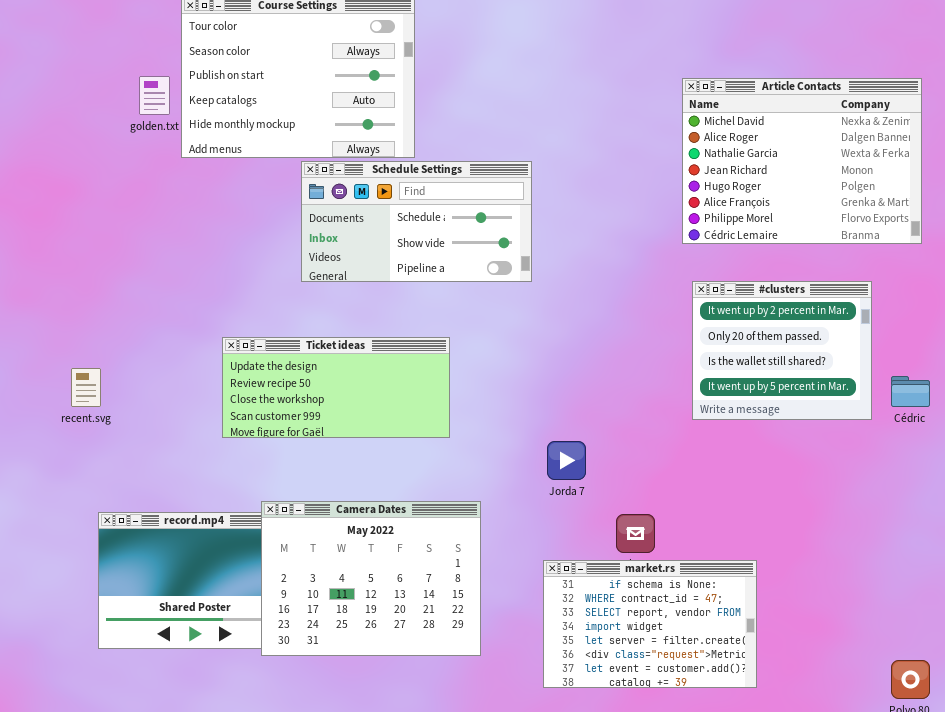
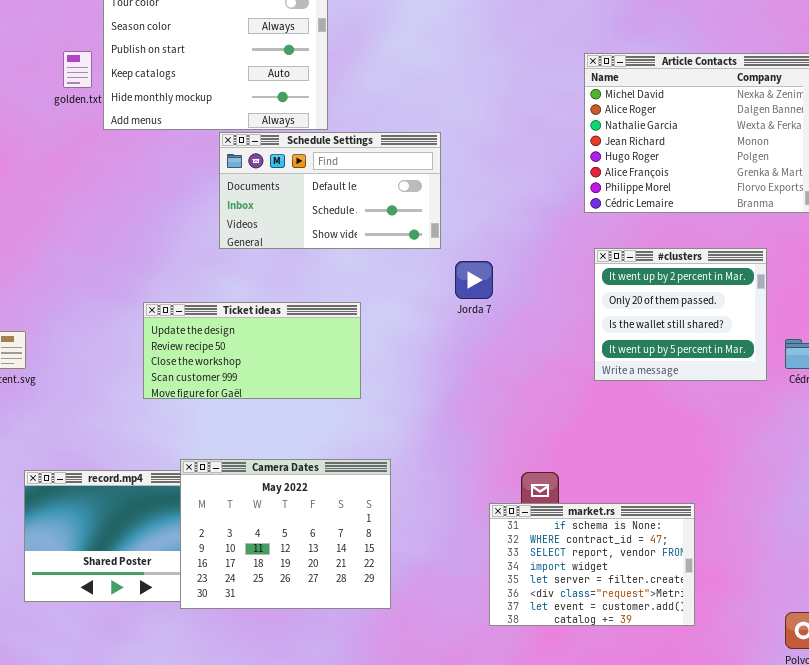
Schedule Settings: [301,161,532,282] -> [219,132,441,249], scrolled up 1 row
Jorda 7: [547,441,586,480] -> [455,261,493,299], moved
market.rs: [543,560,757,688] -> [489,503,695,626], moved

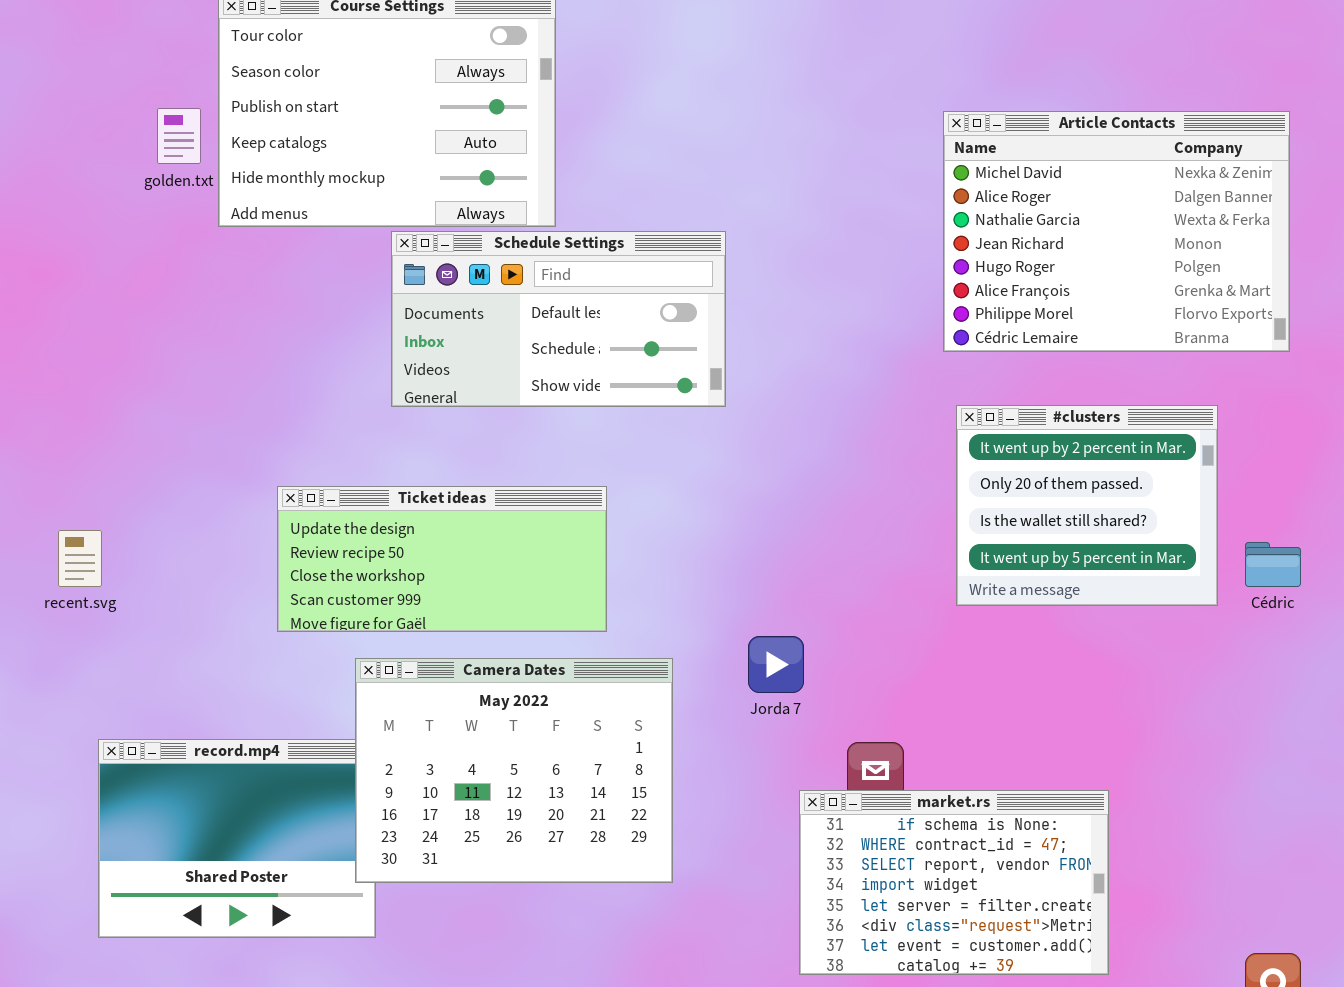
Jorda 7: [455,261,493,299] -> [748,636,804,693], moved
Camera Dates: [180,459,391,609] -> [355,658,673,883], moved

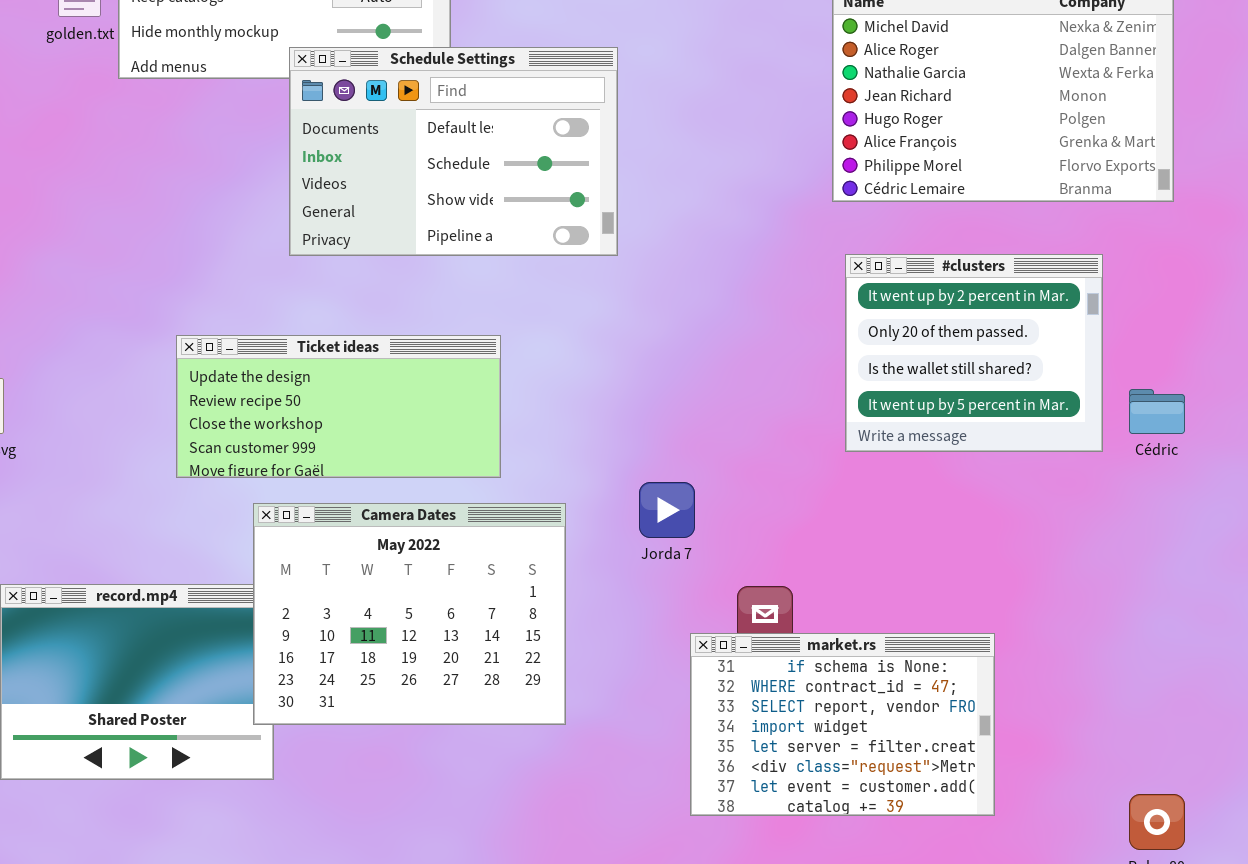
Schedule Settings: [391,231,726,407] -> [289,47,618,256], resized

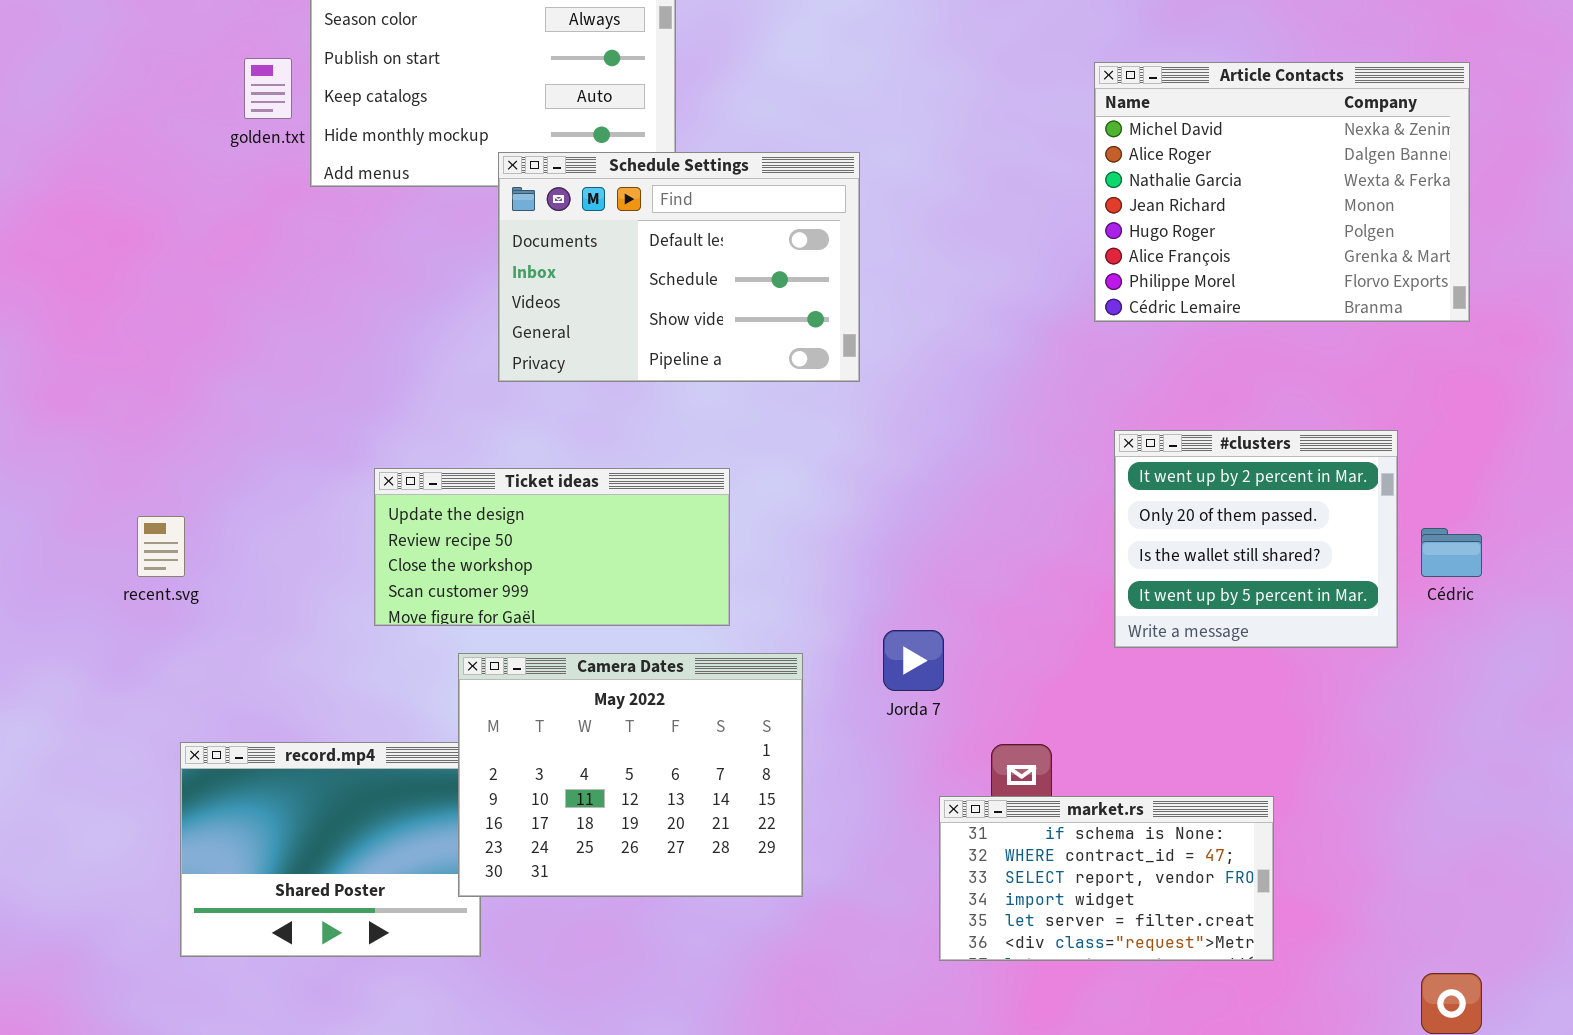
#clusters: [845,254,1103,452] -> [1114,430,1398,648], moved
market.rs: [690,633,995,816] -> [939,796,1274,961], resized

